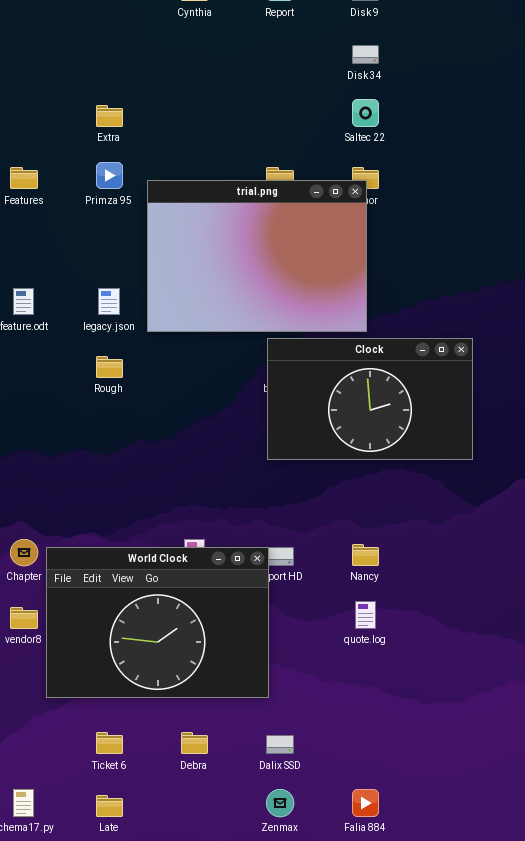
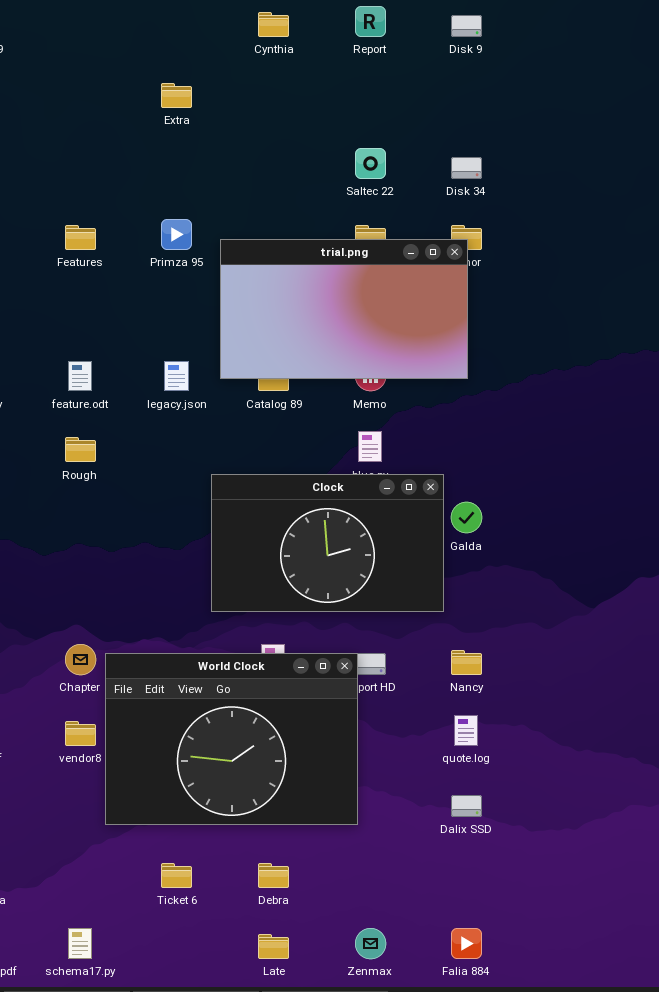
Disk 34: [352,45,379,64] -> [451,157,482,179], moved
Saltec 22: [352,99,379,127] -> [355,148,386,179], moved
Extra: [96,105,123,127] -> [161,83,192,108], moved
trial.png: [147,180,367,332] -> [220,239,468,379], resized
Clock: [267,338,473,460] -> [211,474,444,612], moved
Rough: [96,356,123,378] -> [65,437,96,462], moved
Dalix SSD: [266,735,294,754] -> [451,795,482,817], moved
Late: [96,795,123,817] -> [258,934,289,959], moved

